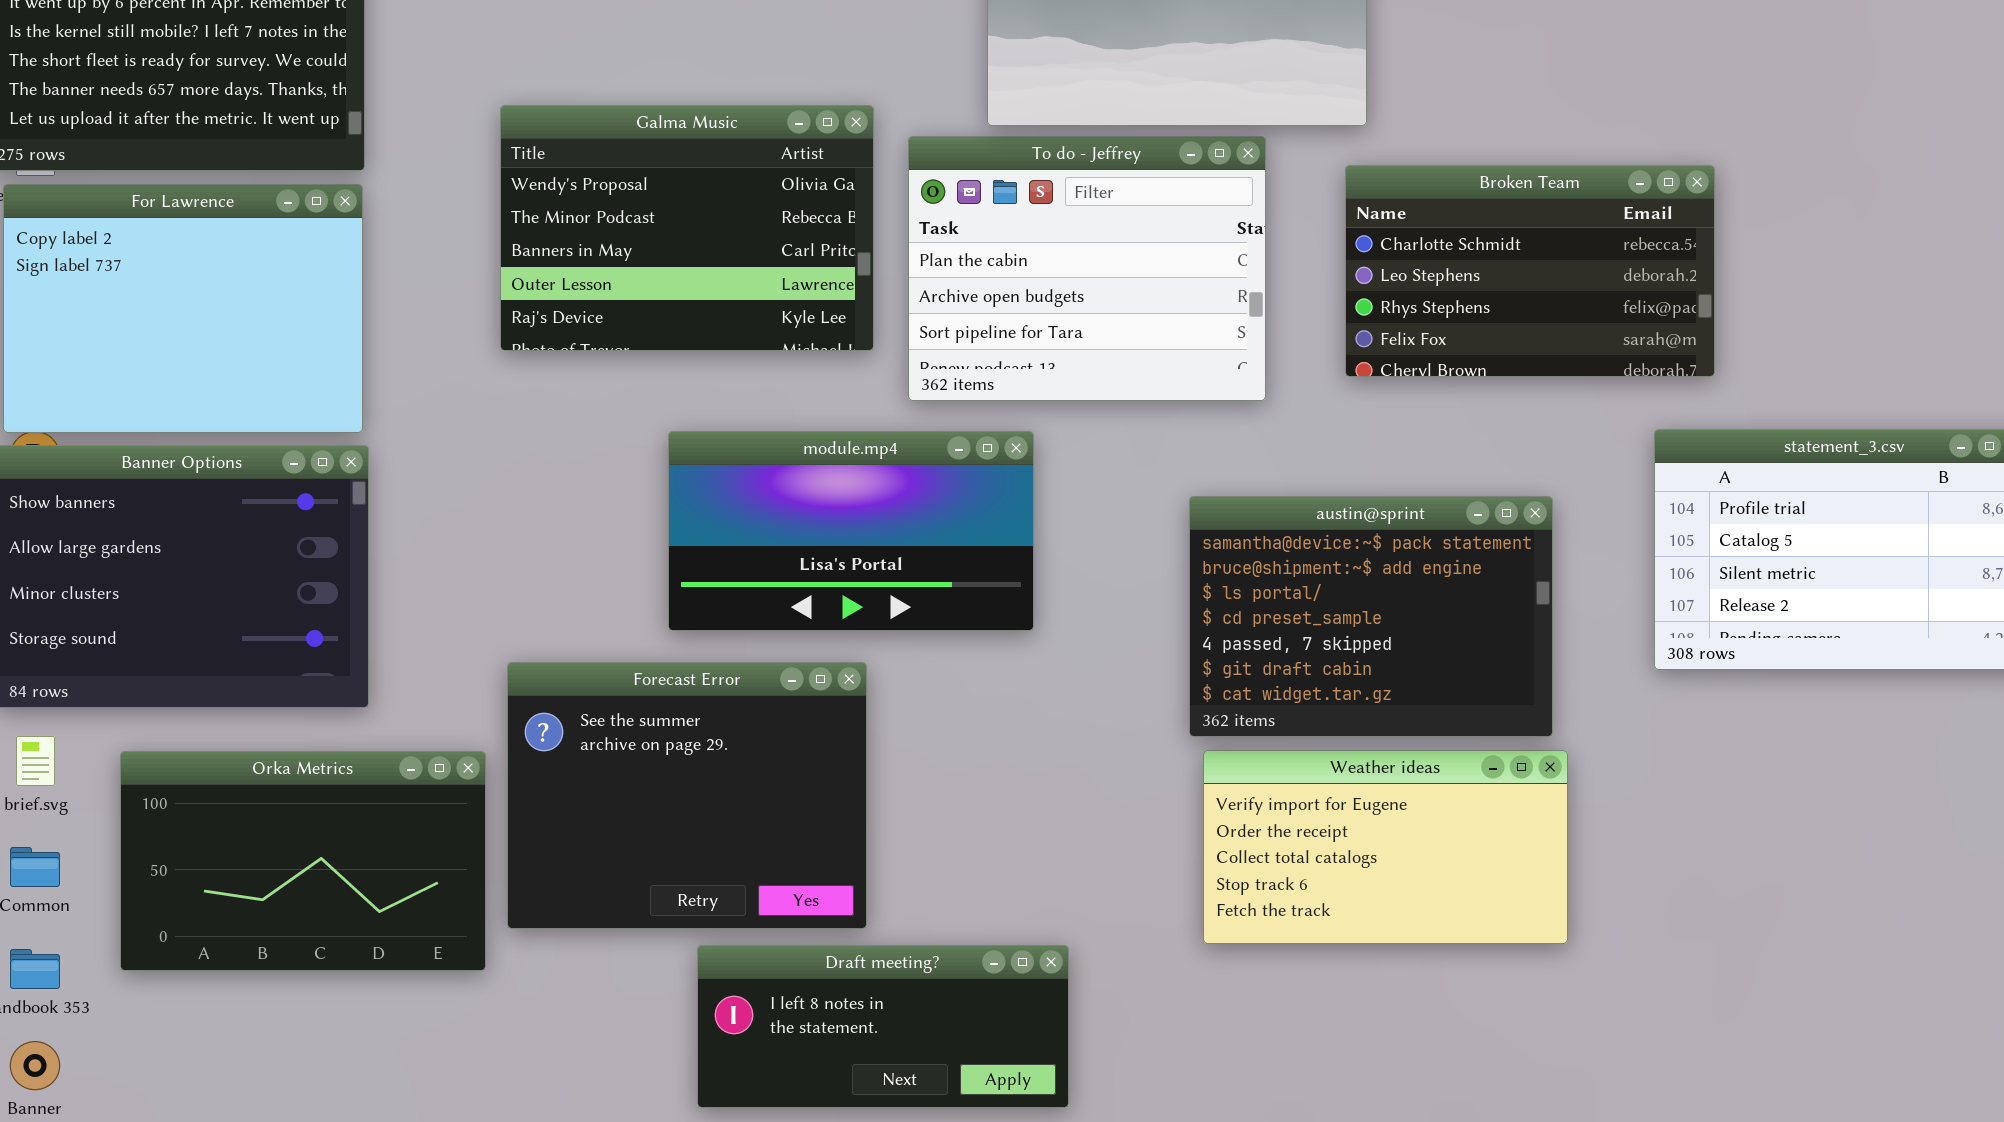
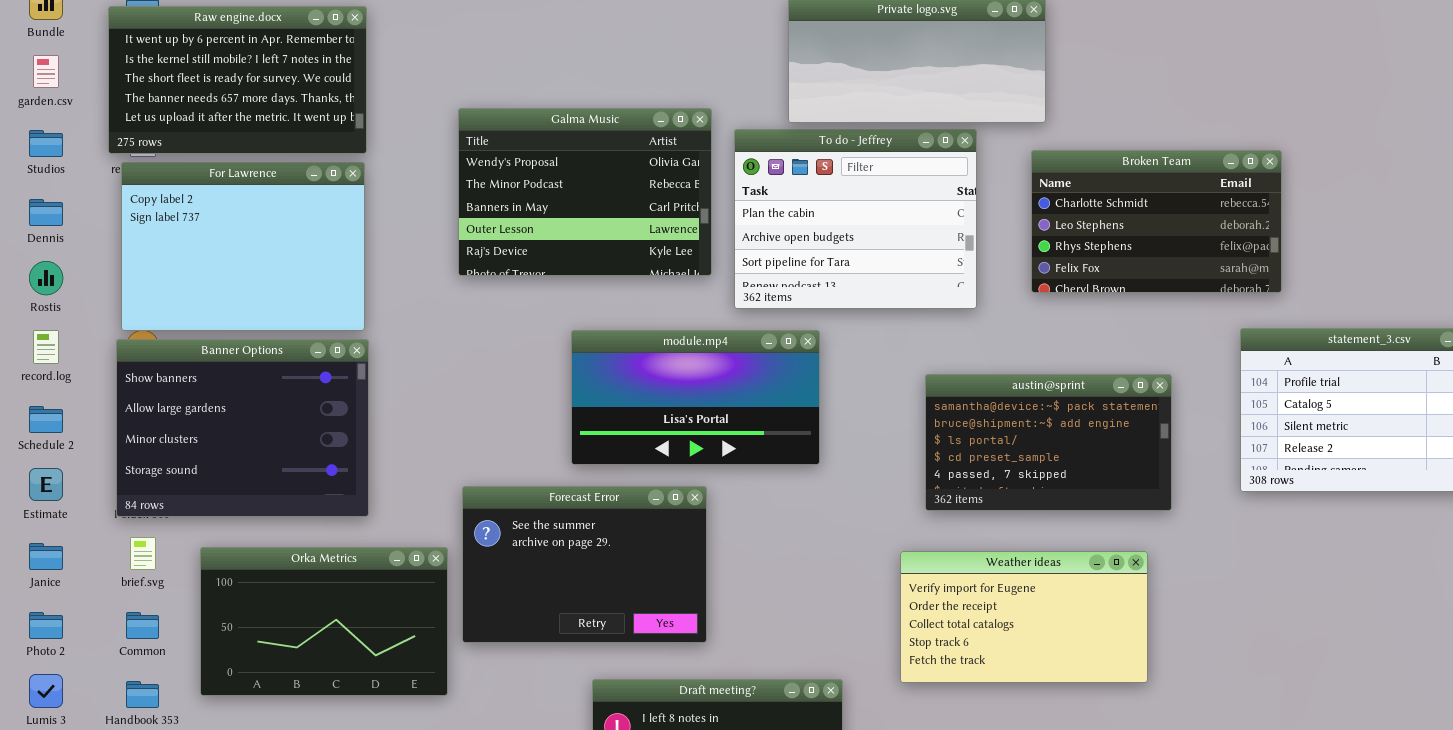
austin@sprint: [1189,496,1553,737] -> [925,374,1172,511], resized
Forecast Error: [507,662,867,929] -> [462,486,707,643], resized
Weather ideas: [1203,750,1568,944] -> [900,551,1148,683], moved

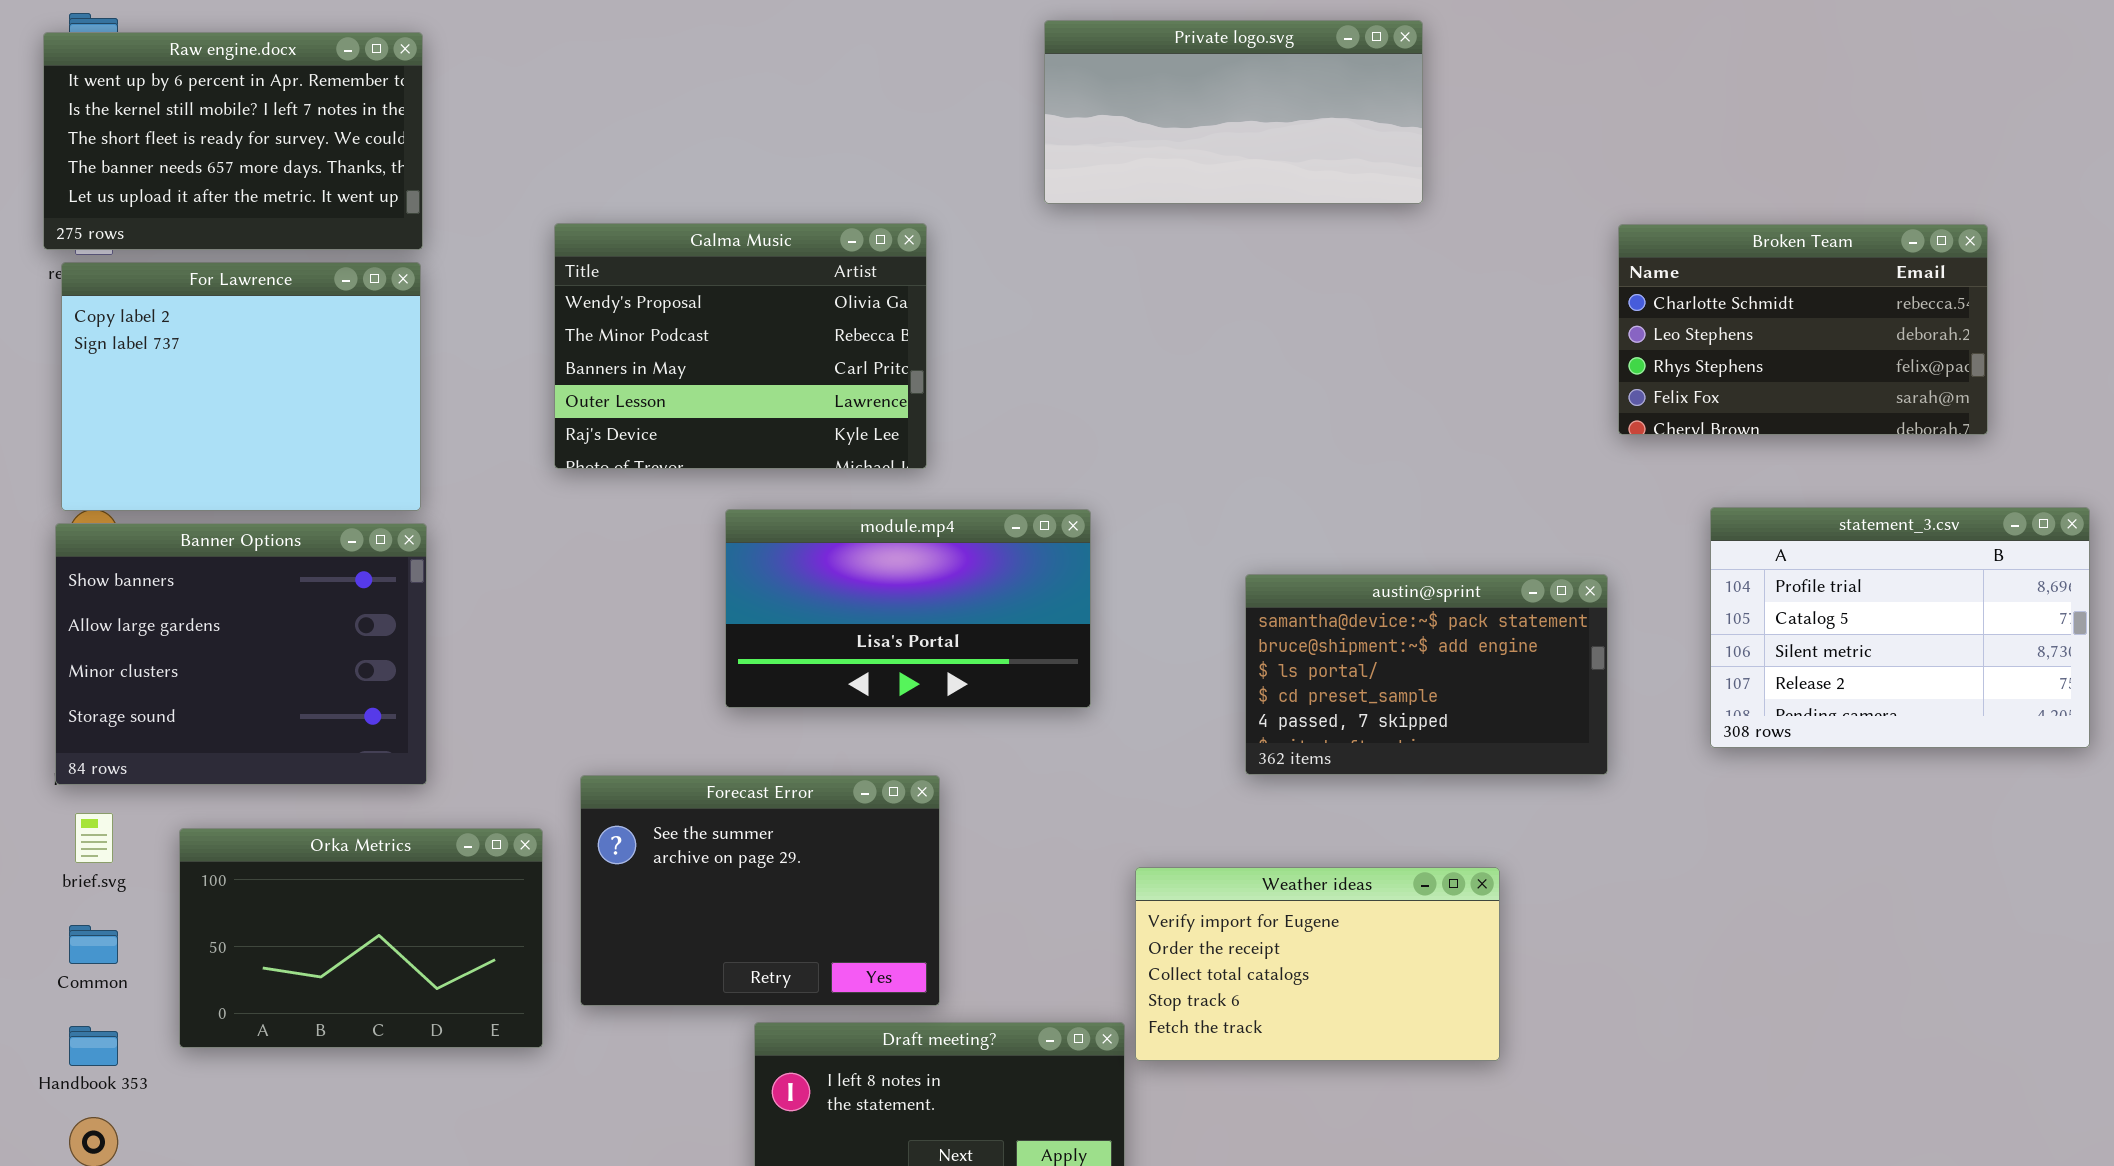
Galma Music: [458,108,712,276] -> [554,223,927,469], moved
To do - Jeffrey: [734,129,977,309] -> none, closed
Broken Team: [1031,150,1282,293] -> [1618,224,1988,435], moved
Forecast Error: [462,486,707,643] -> [580,775,940,1006], moved
Weather ideas: [900,551,1148,683] -> [1135,867,1500,1061], moved

